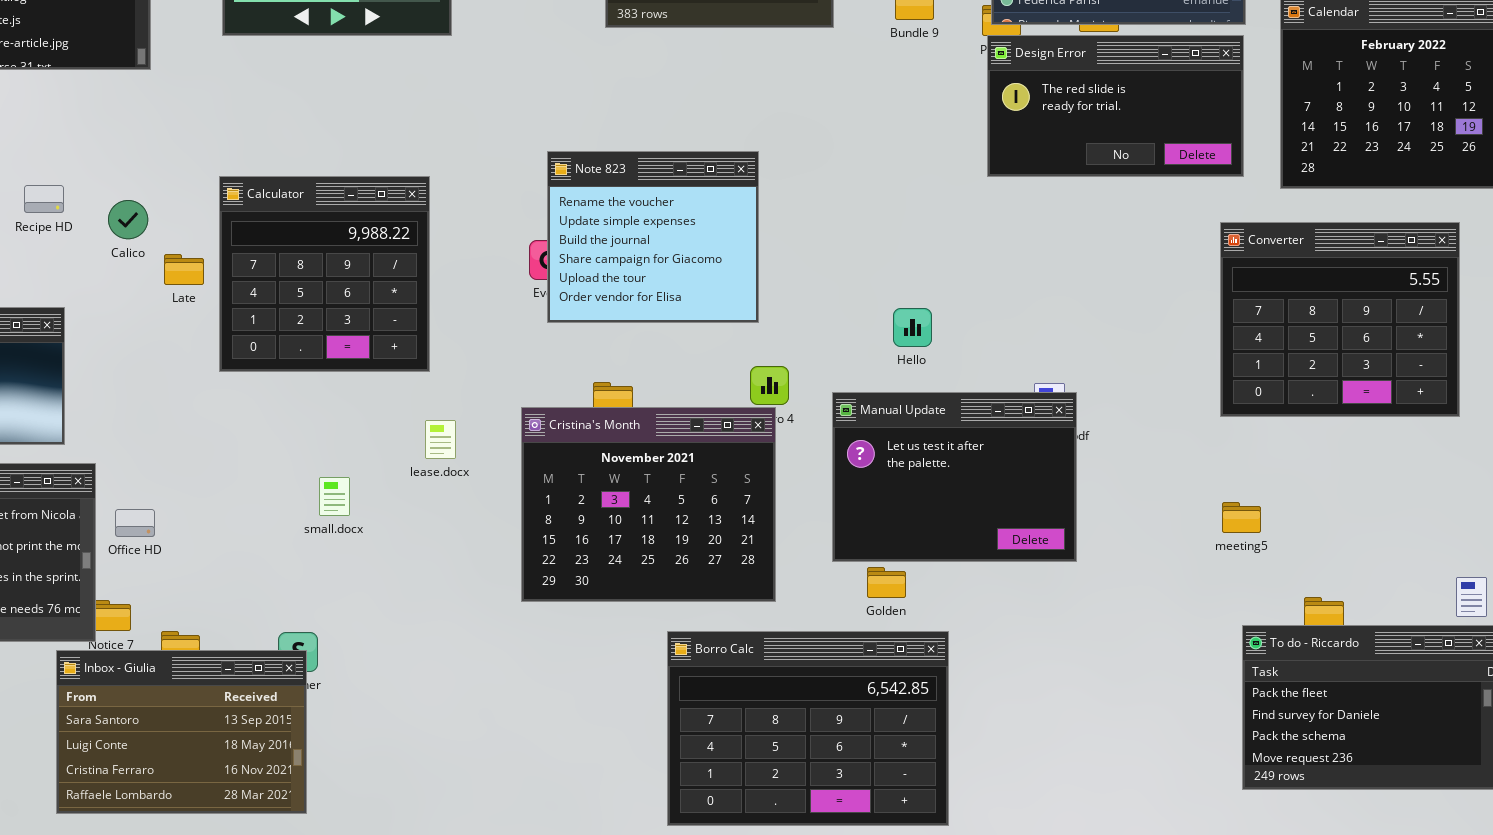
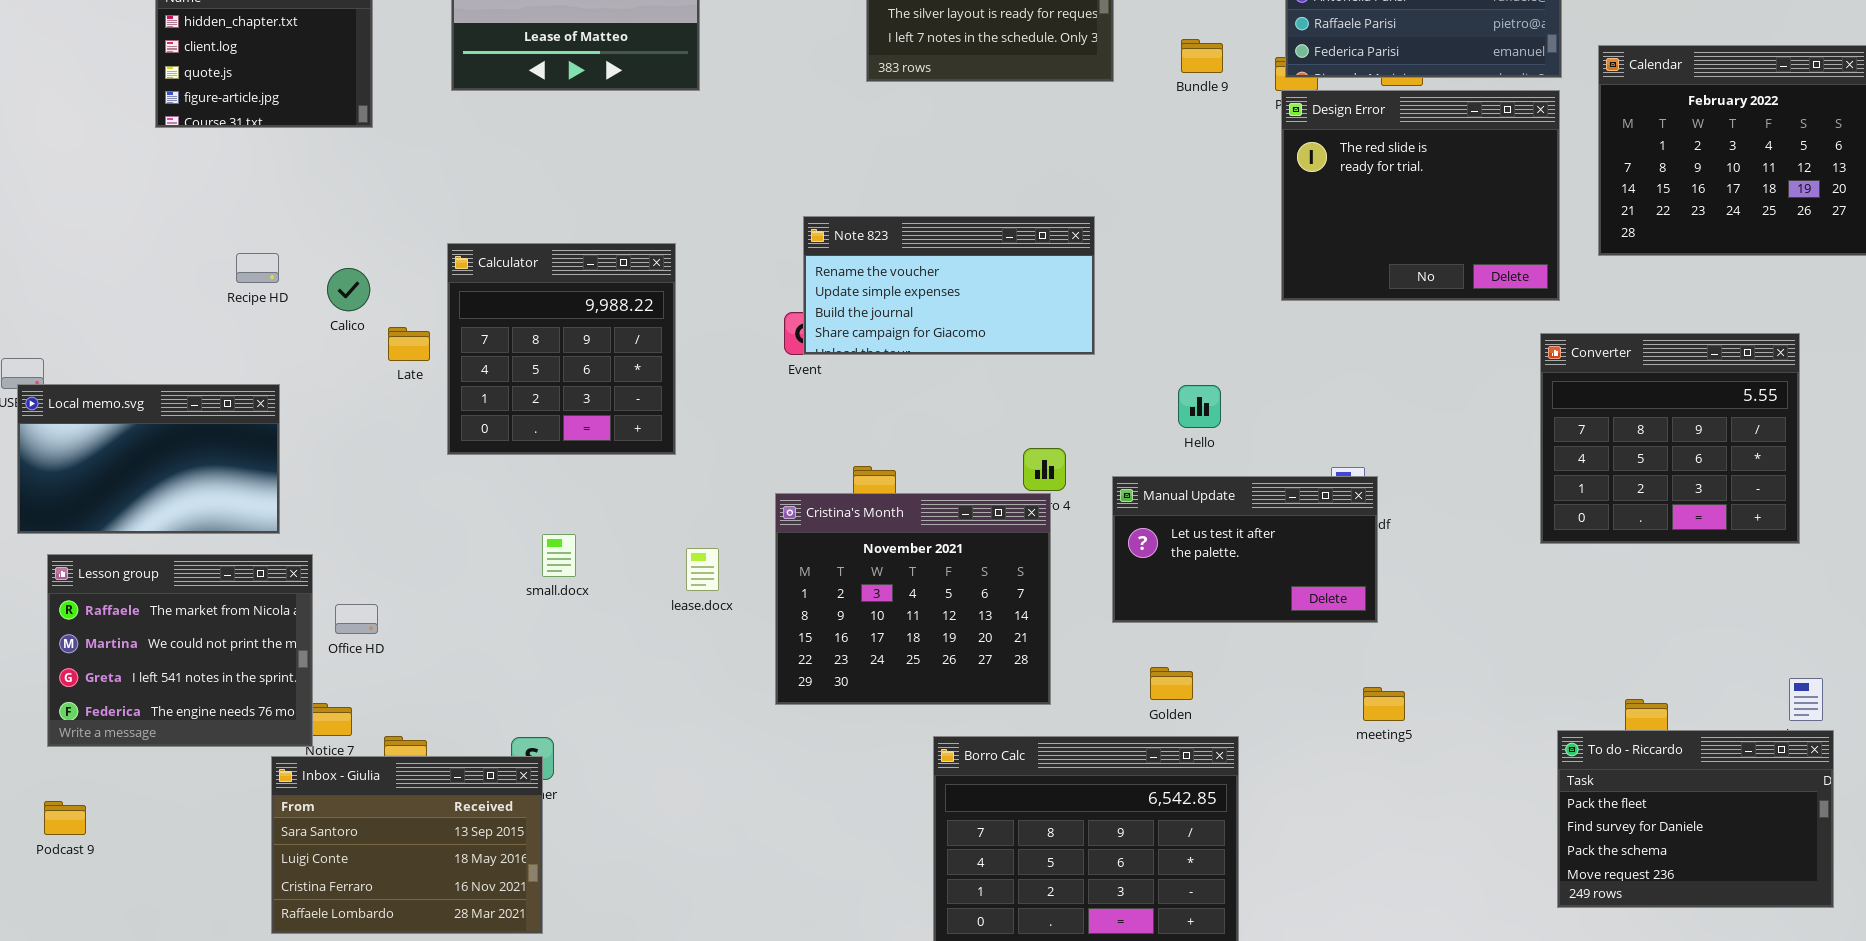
Design Error: [987,35,1244,177] -> [1281,90,1560,301], resized
Note 823: [547,151,759,323] -> [803,216,1095,355], resized
Converter: [1220,222,1460,417] -> [1540,333,1800,544], moved
Manual Update: [832,392,1077,562] -> [1112,476,1378,623], resized
lease.docx: [425,420,456,459] -> [686,548,719,591], moved
small.docx: [319,477,350,516] -> [542,534,576,577], moved
meeting5: [1222,502,1261,533] -> [1363,687,1405,721], moved

